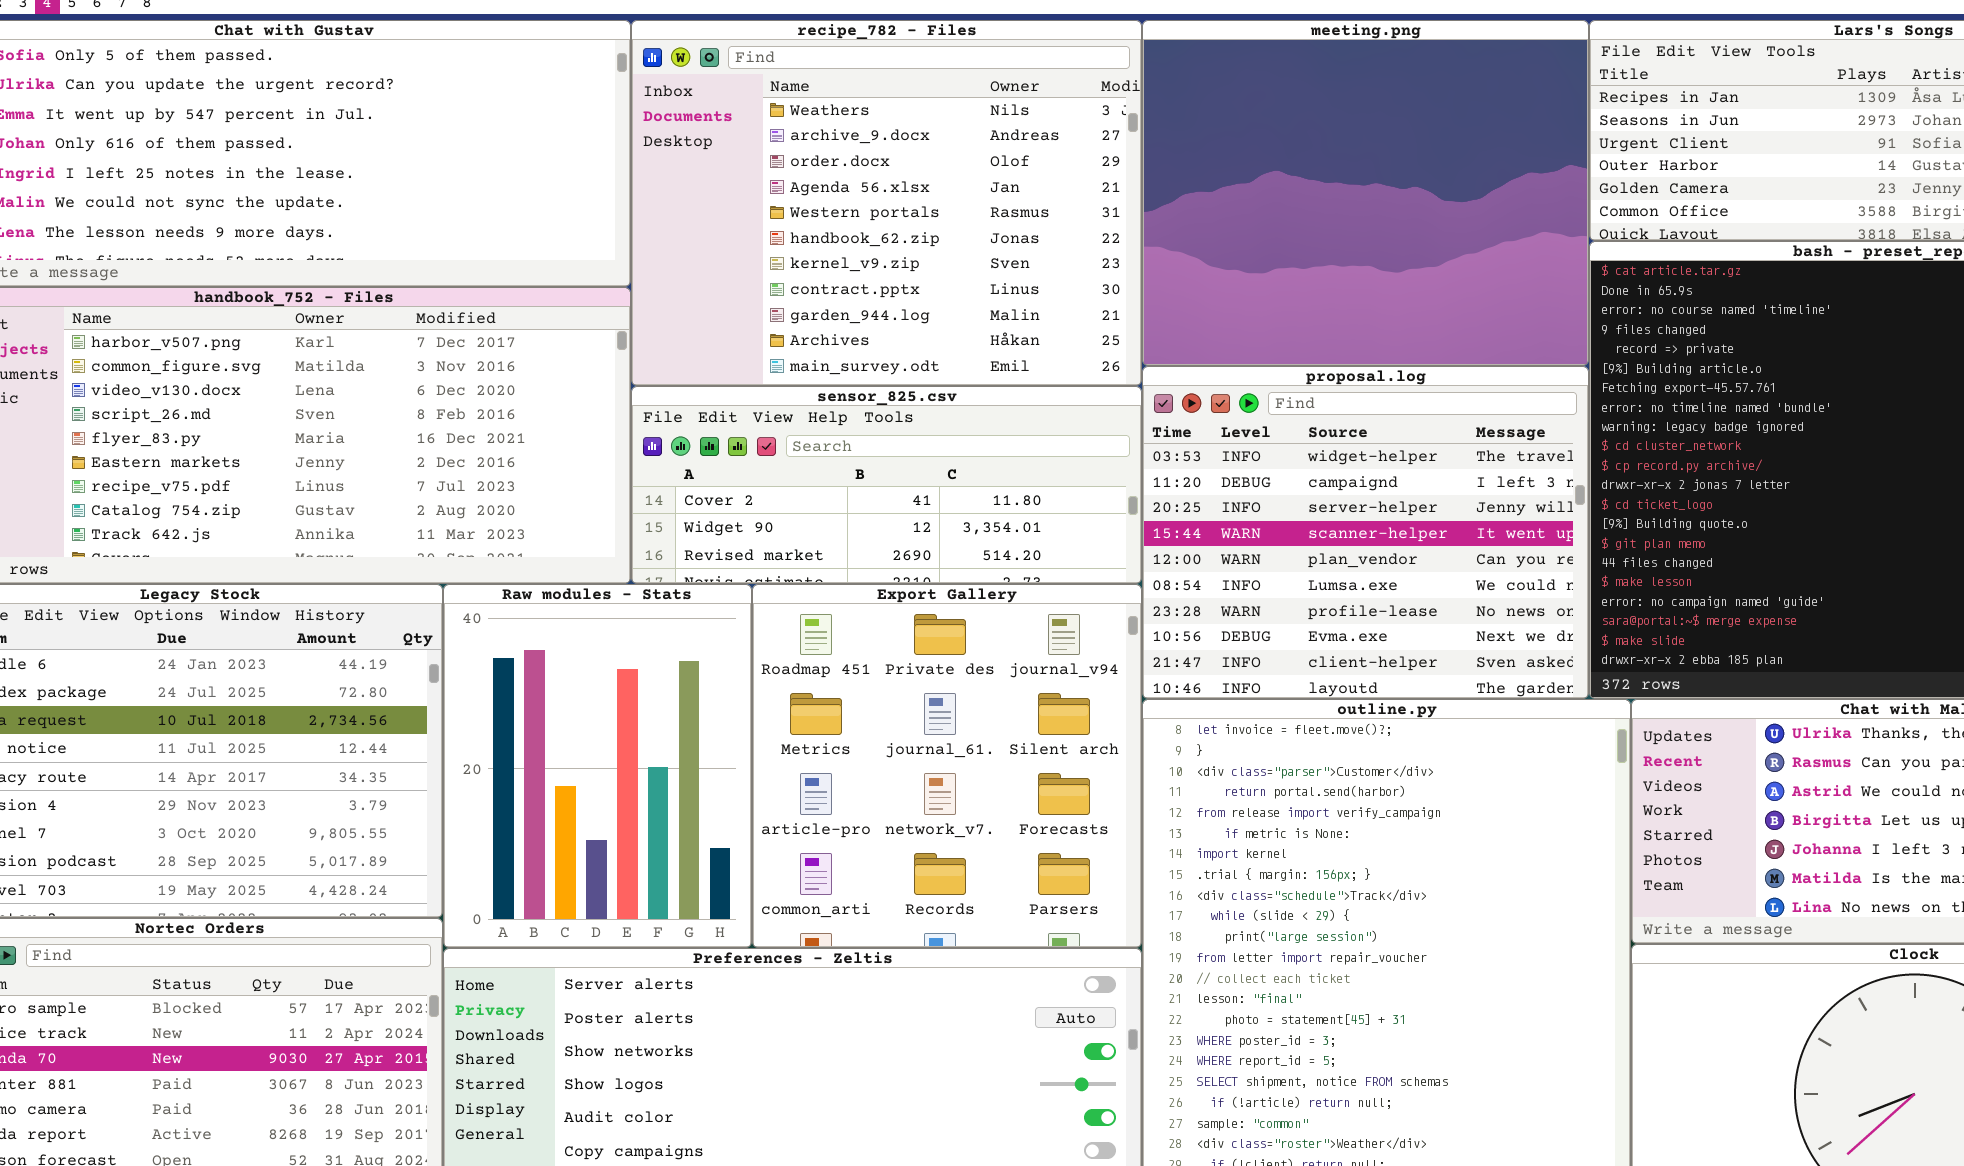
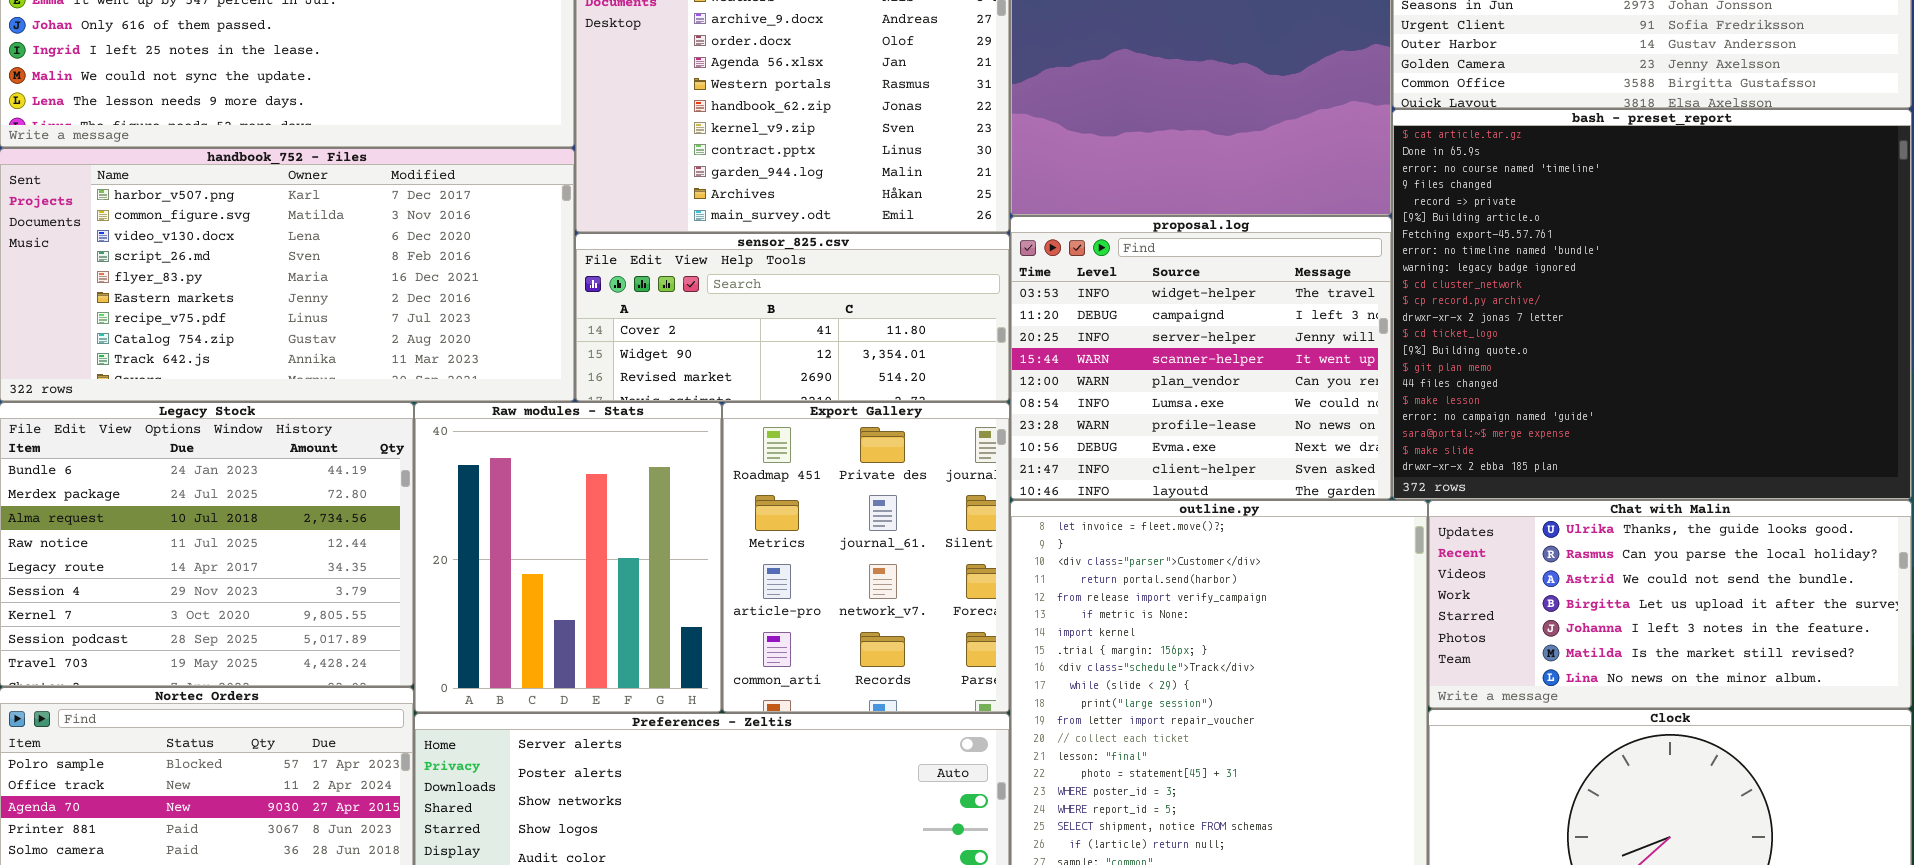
Raw modules - Stats: [443,584,752,948] -> [414,402,722,713], resized
Export Gallery: [752,584,1142,948] -> [722,402,1010,713], resized

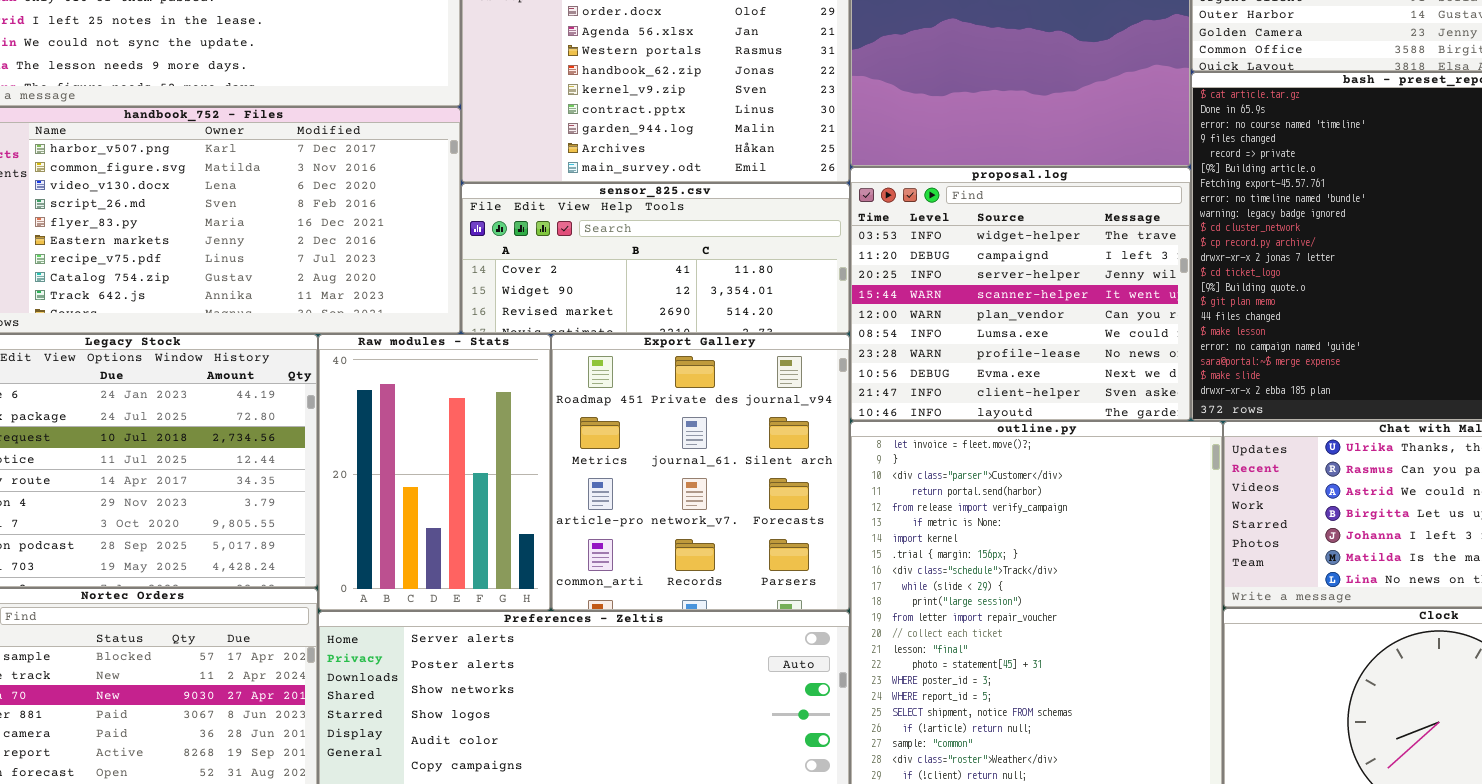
Raw modules - Stats: [414,402,722,713] -> [318,334,551,611], resized
Export Gallery: [722,402,1010,713] -> [551,334,850,611], resized

